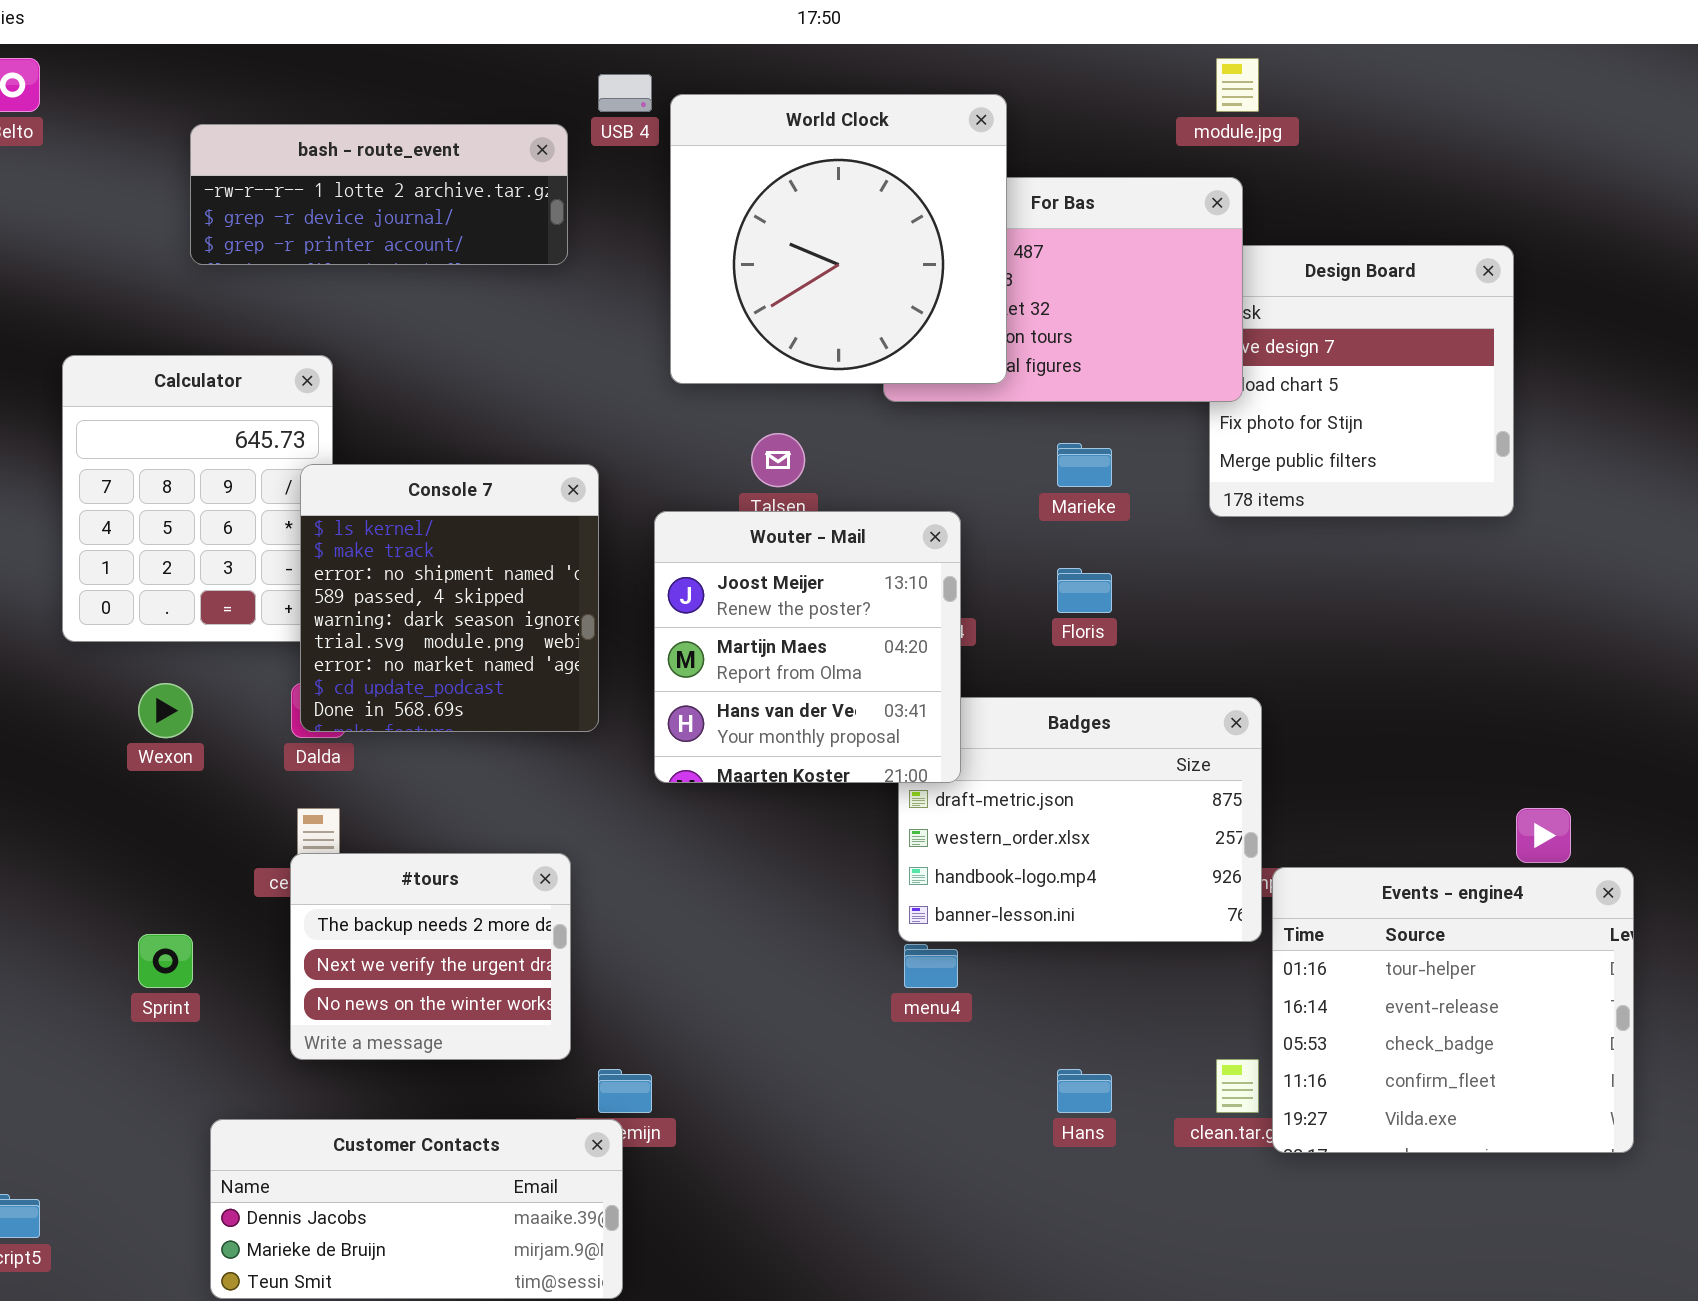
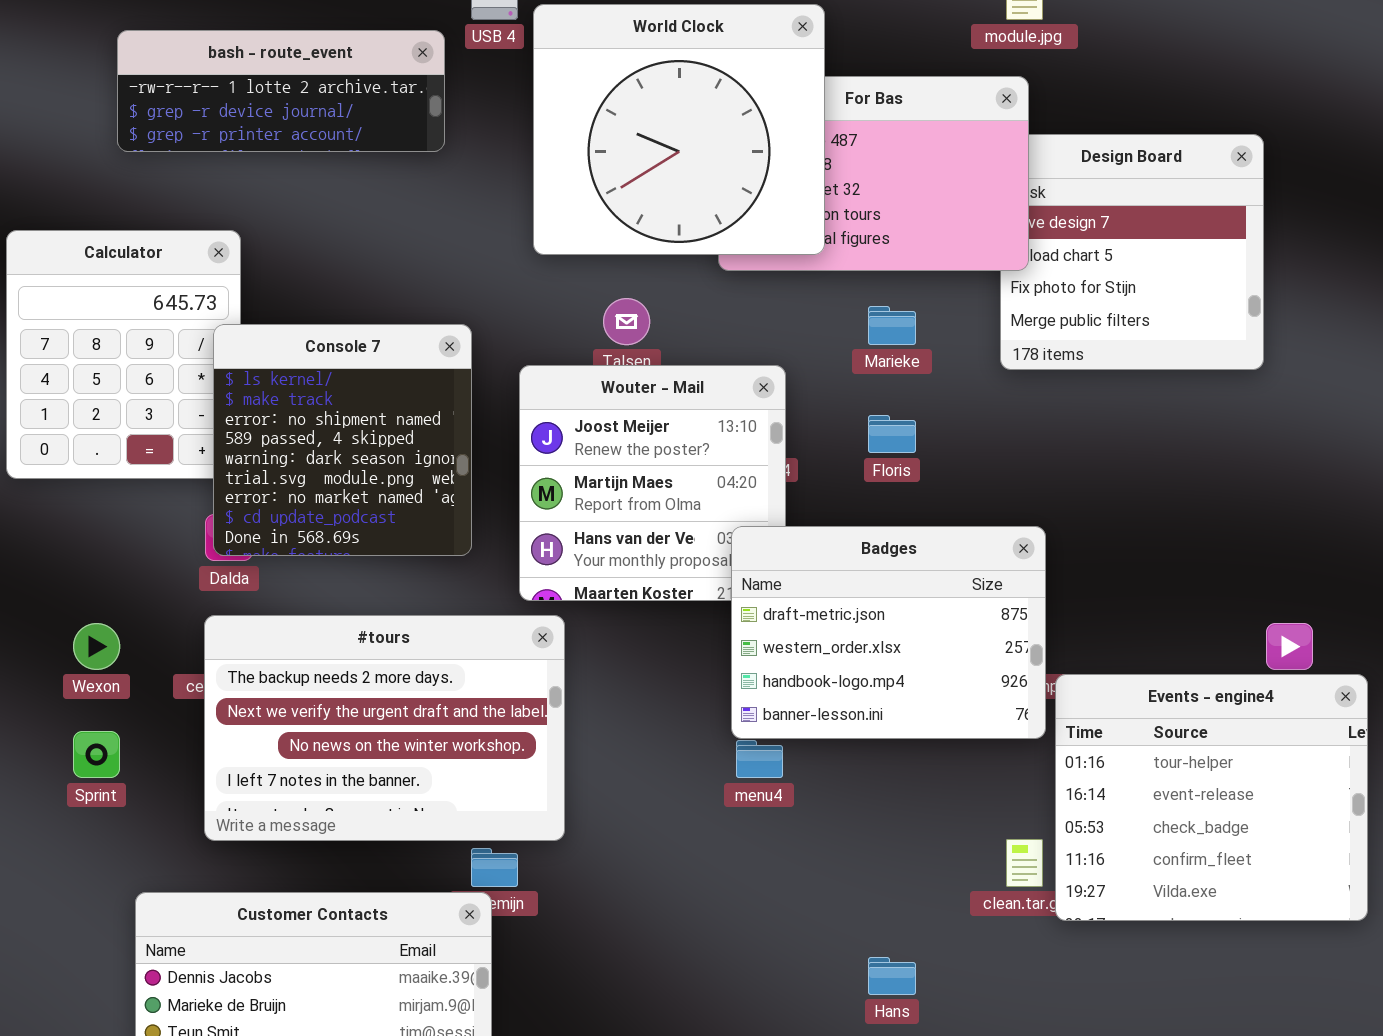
Wexon: [138,683,193,738] -> [73,623,120,670], moved
Badges: [898,697,1262,942] -> [731,526,1046,739], raised
#tours: [290,853,571,1060] -> [204,615,565,841], resized
Hans: [1057,1069,1112,1113] -> [868,957,916,995], moved

